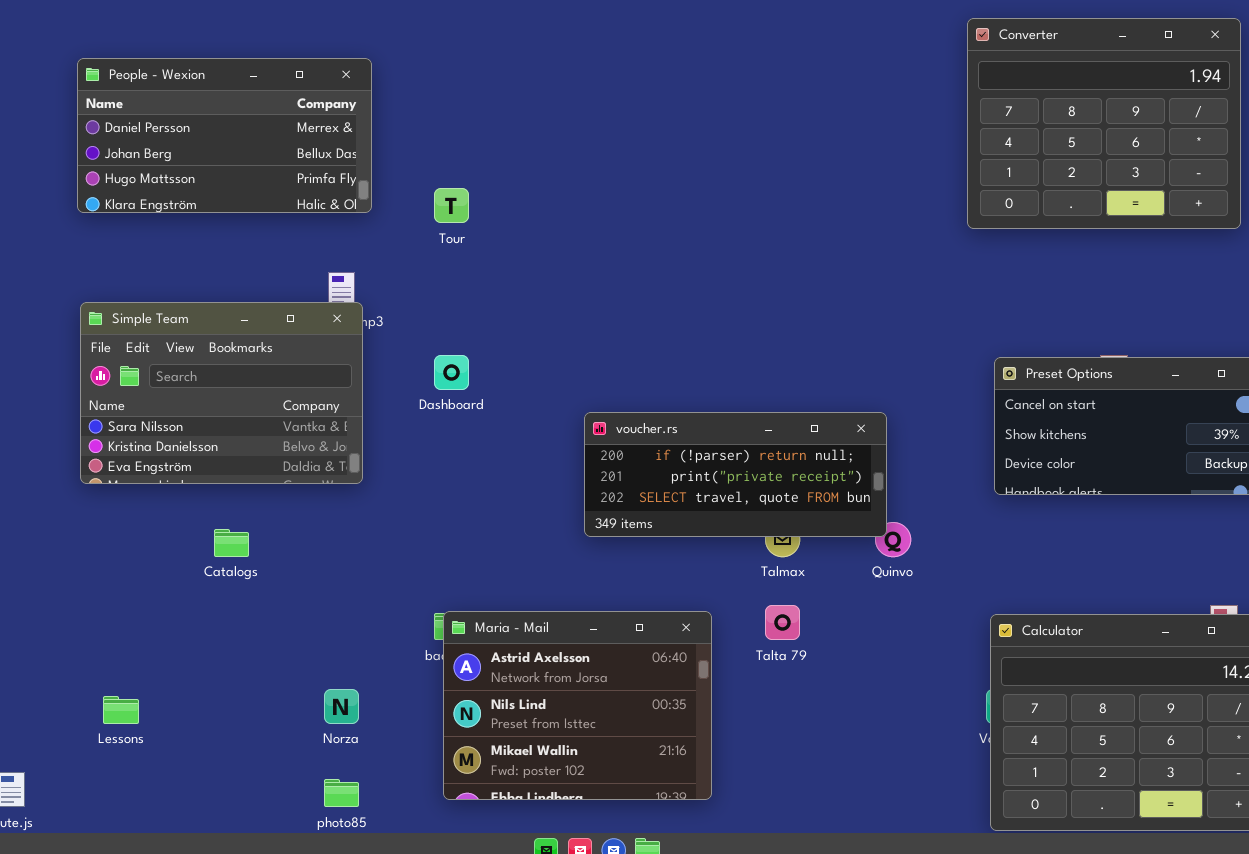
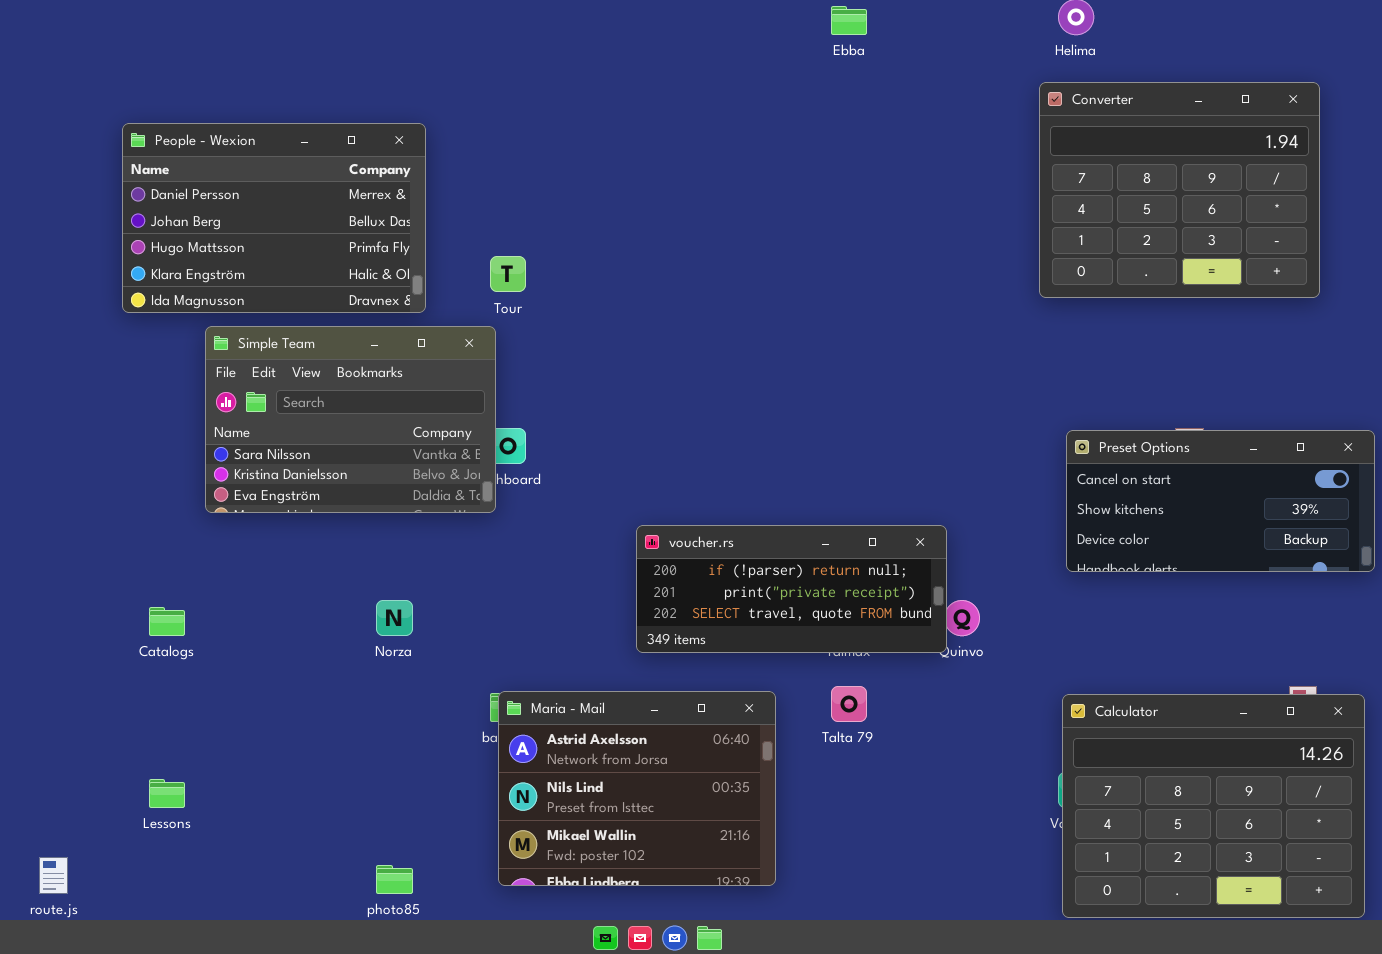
People - Wexion: [77,58,372,213] -> [122,123,426,313], resized
Simple Team: [80,302,363,484] -> [205,326,496,513], moved
voucher.rs: [584,412,887,537] -> [636,525,947,653], moved
Catalogs: [214,529,249,557] -> [149,607,185,636], moved
Norza: [324,689,359,724] -> [376,600,413,636], moved

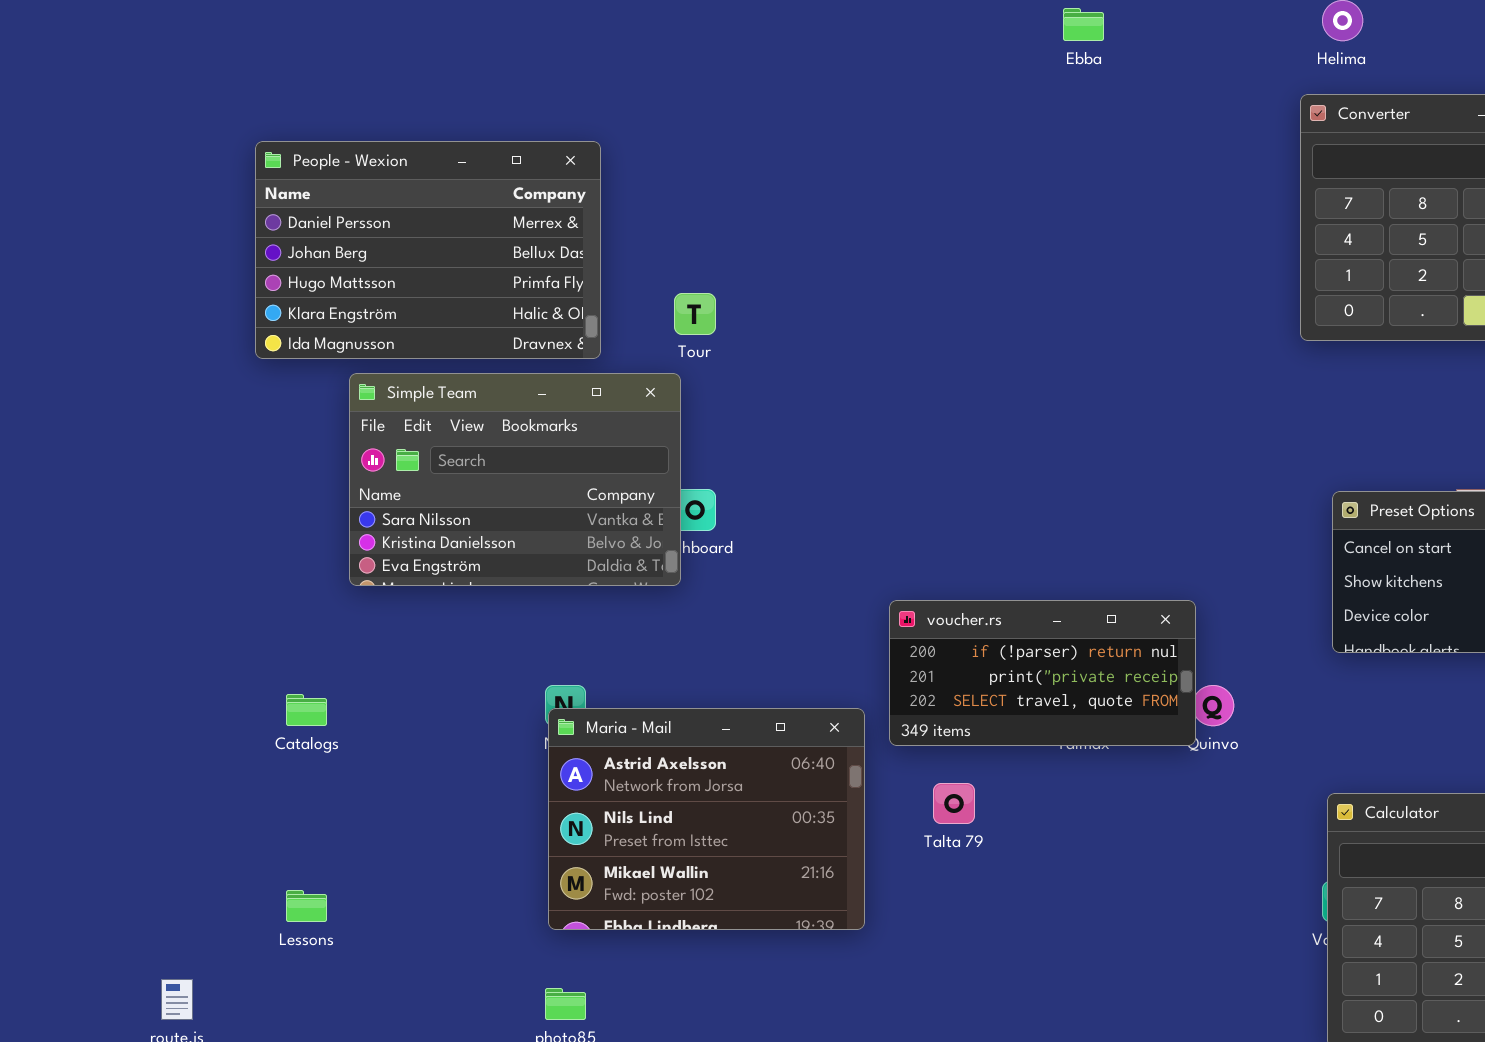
voucher.rs: [636,525,947,653] -> [889,600,1196,746], resized
Talta 79: [831,686,867,722] -> [933,783,975,824], moved
Maria - Mail: [498,691,776,886] -> [548,708,865,930], moved

